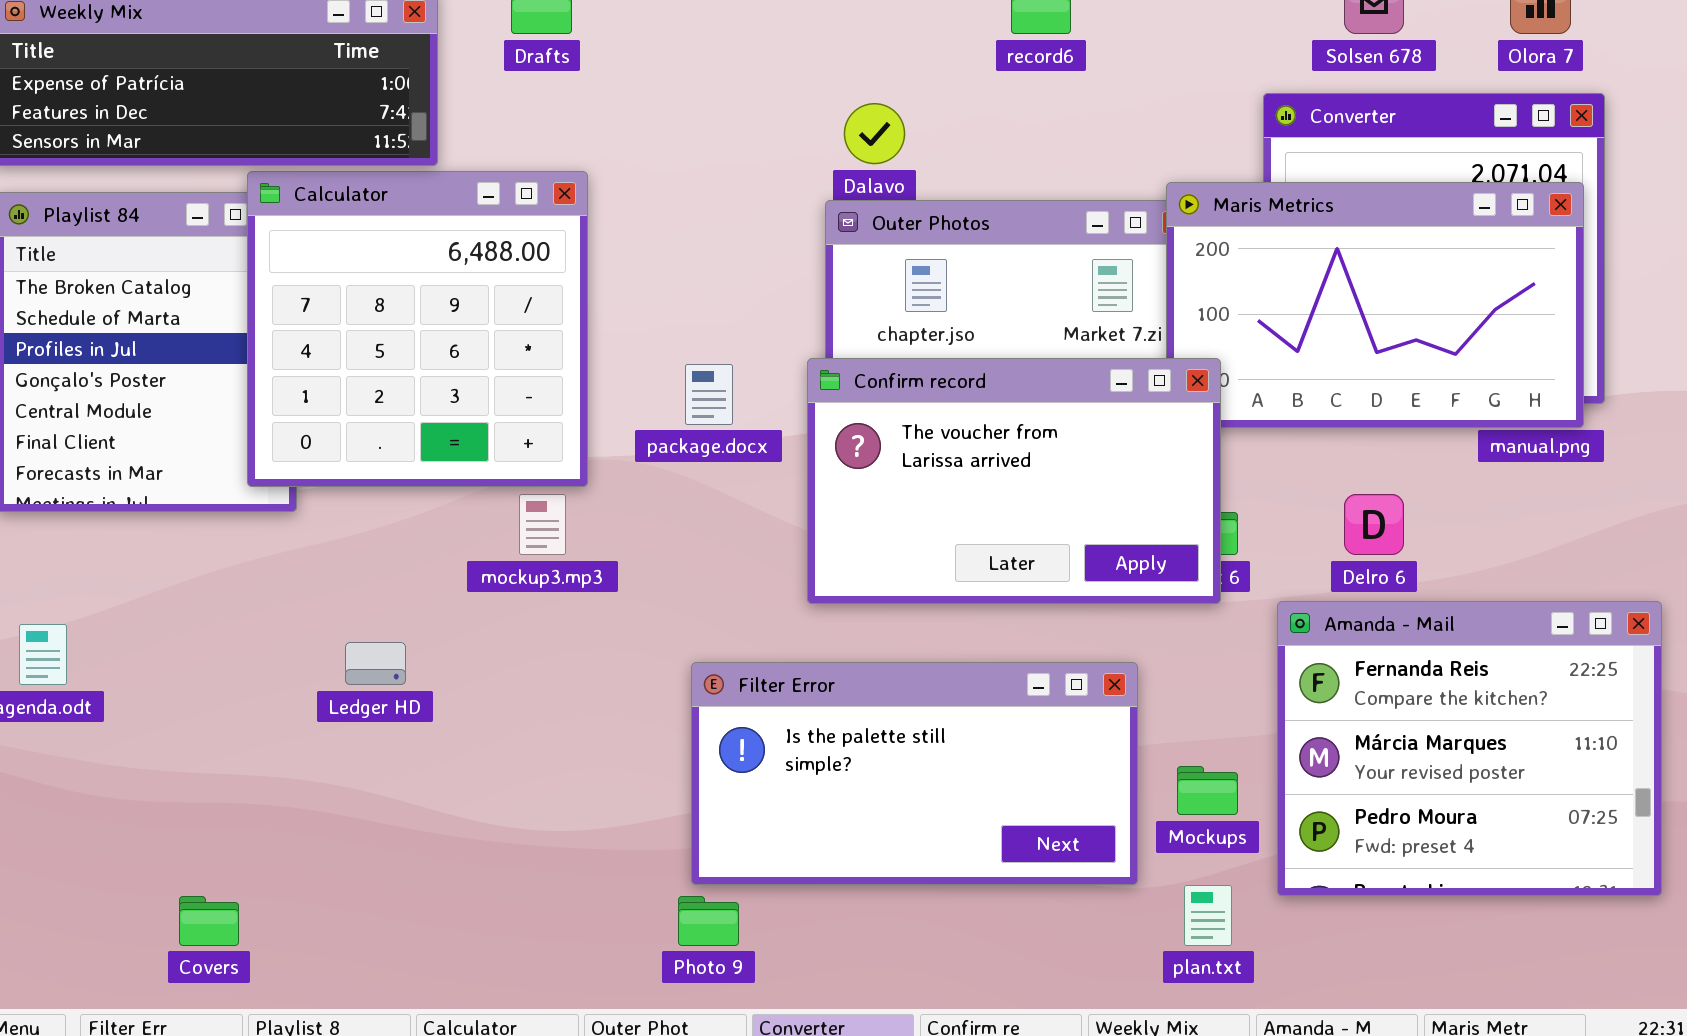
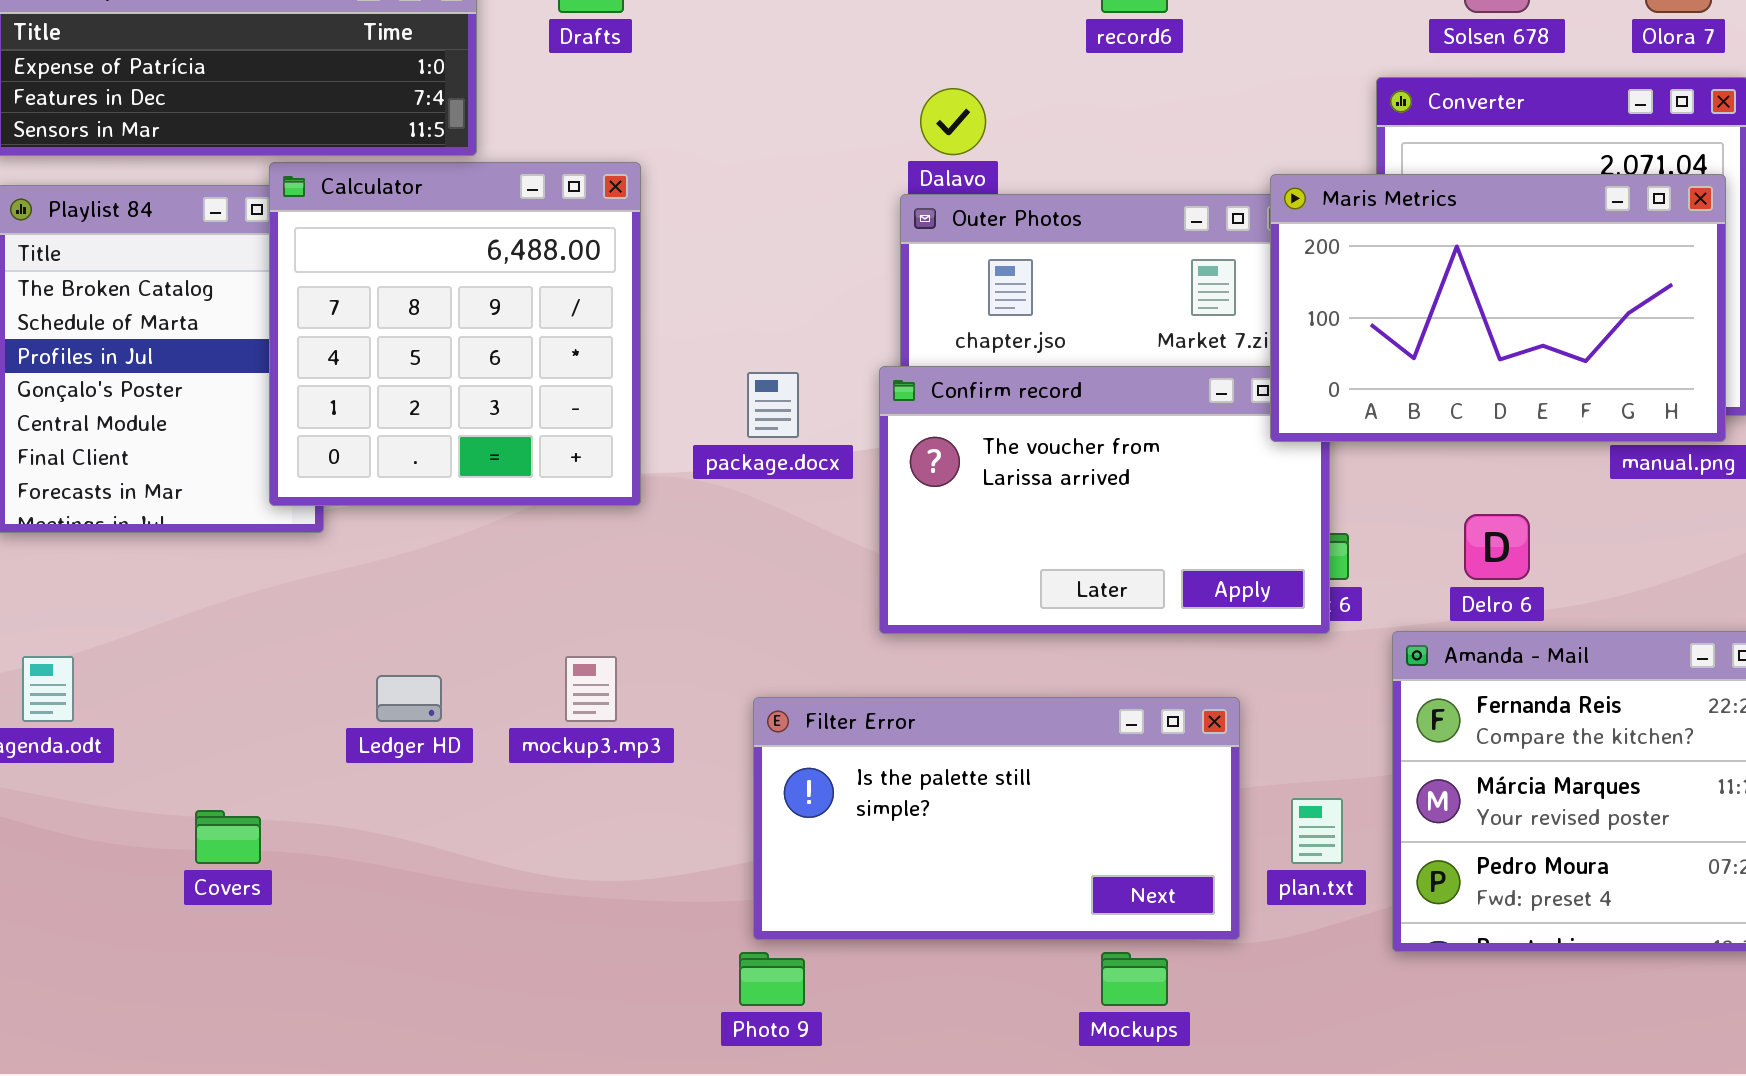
Maris Metrics: [1166,182,1584,428] -> [1270,174,1726,442], raised
mockup3.mp3: [519,494,566,555] -> [565,656,617,722], moved
Mockups: [1177,766,1238,815] -> [1101,952,1168,1006], moved
plan.txt: [1184,885,1232,946] -> [1291,798,1343,864], moved
Covers: [179,896,239,946] -> [195,810,261,864], moved

